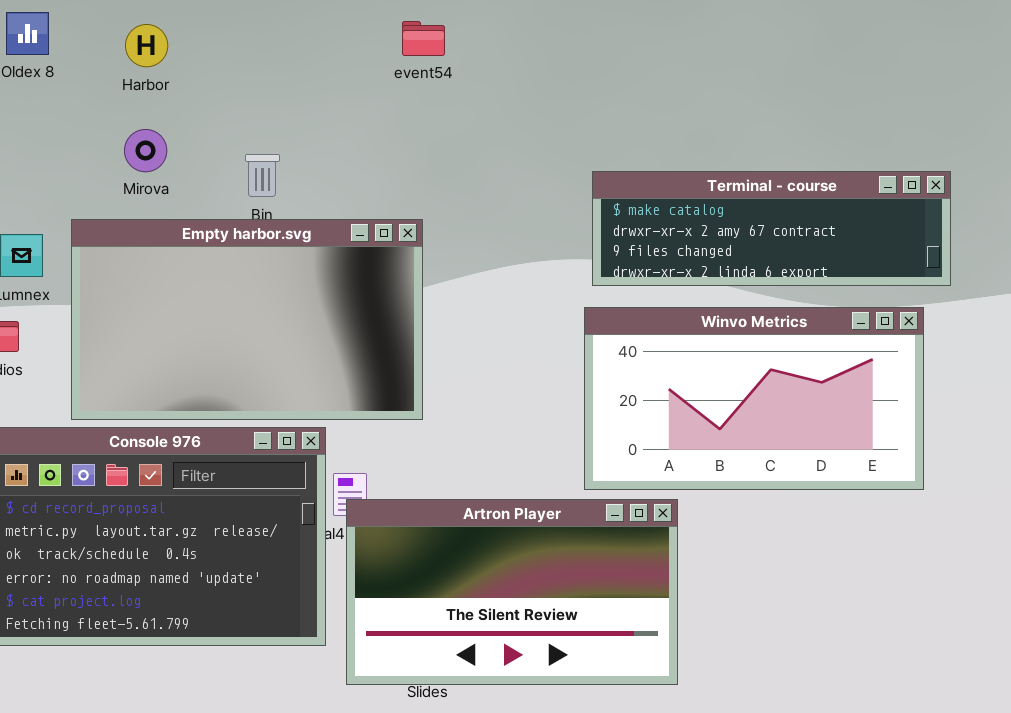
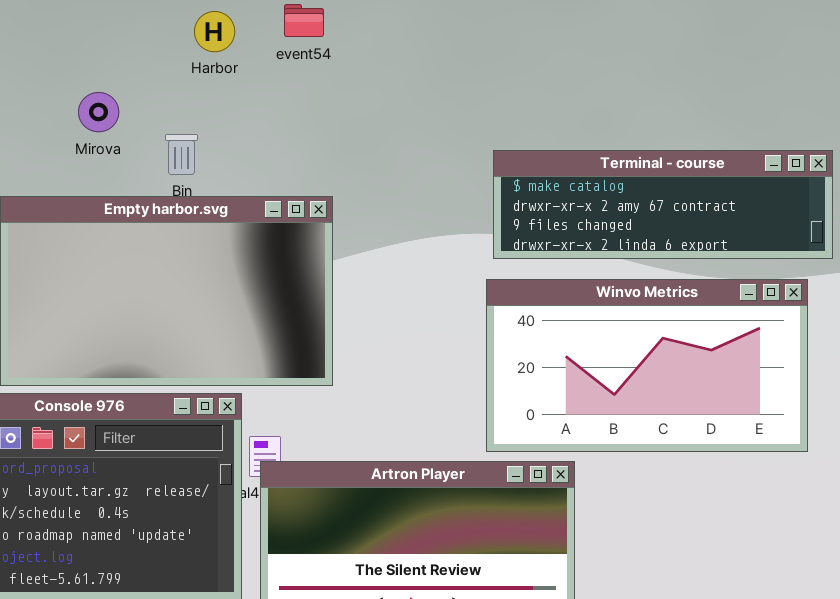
event54: [402,21,445,56] -> [284,4,324,37], moved
Harbor: [125,24,168,67] -> [194,11,235,52], moved
Mirova: [124,129,167,172] -> [78,92,119,132], moved

